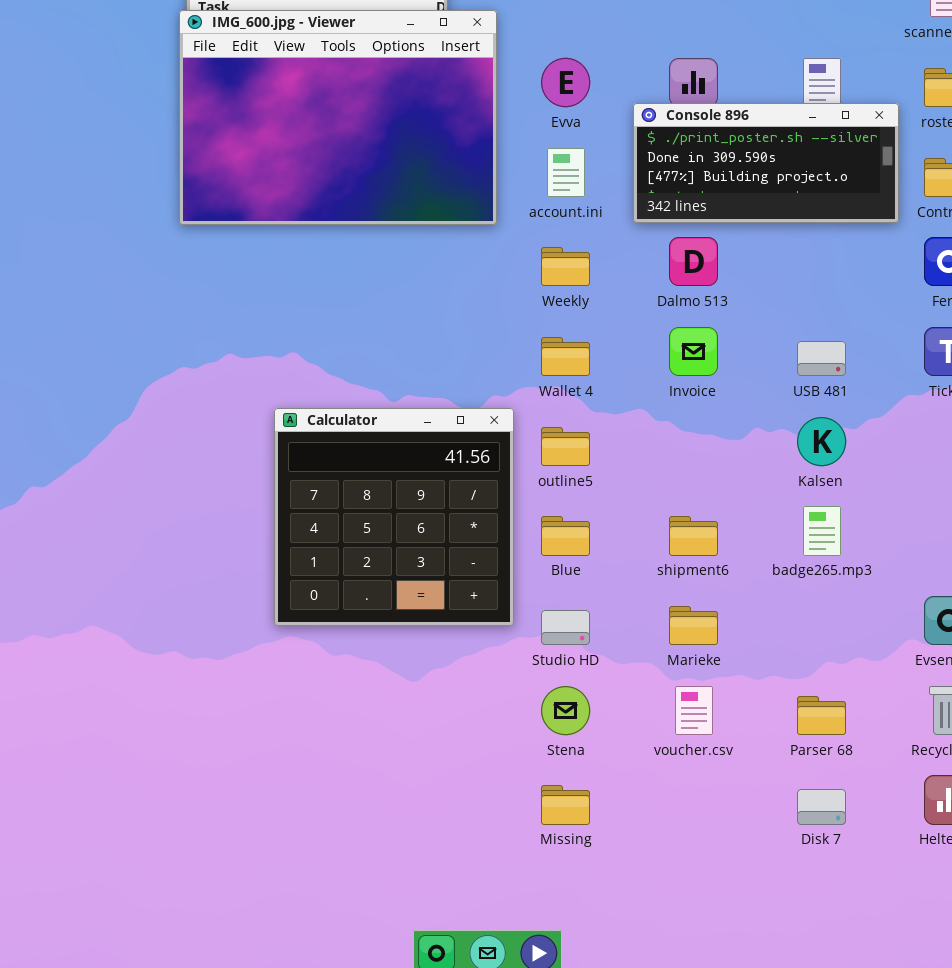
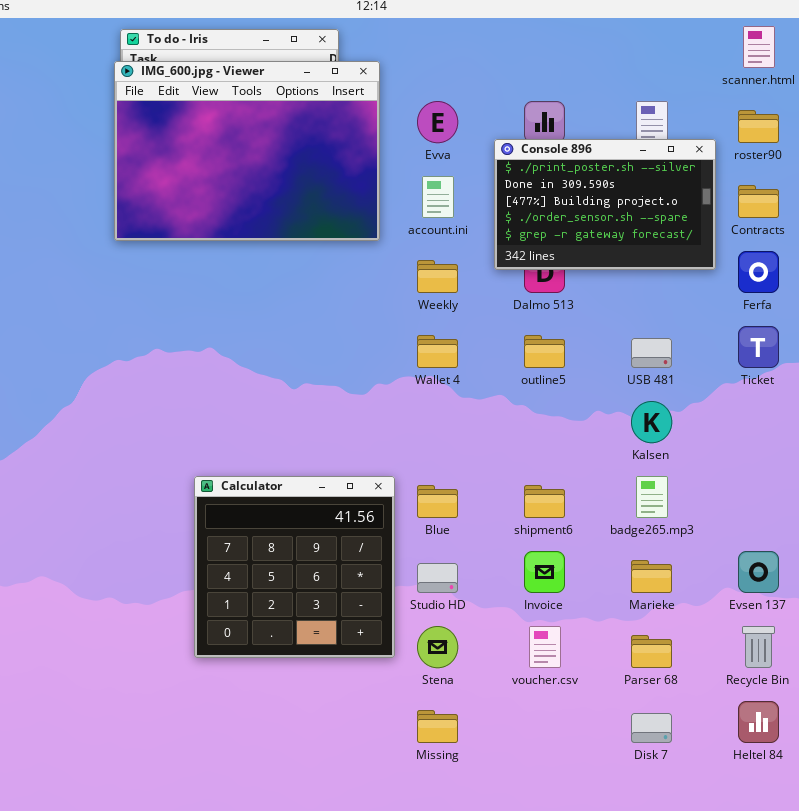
Console 896: [633,103,899,223] -> [494,139,716,270], resized
Invoice: [669,327,718,376] -> [524,551,565,593], moved
Calculator: [274,408,514,626] -> [194,476,395,658], moved
outline5: [541,427,590,466] -> [524,335,565,368], moved
Marieke: [669,606,718,645] -> [631,560,672,593], moved

